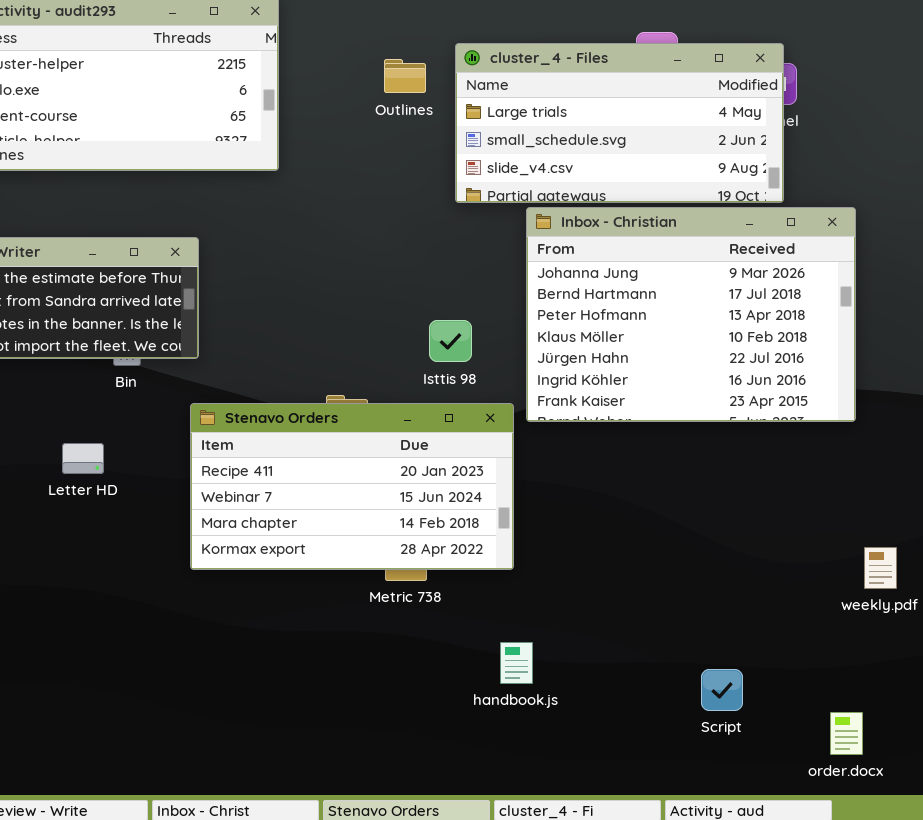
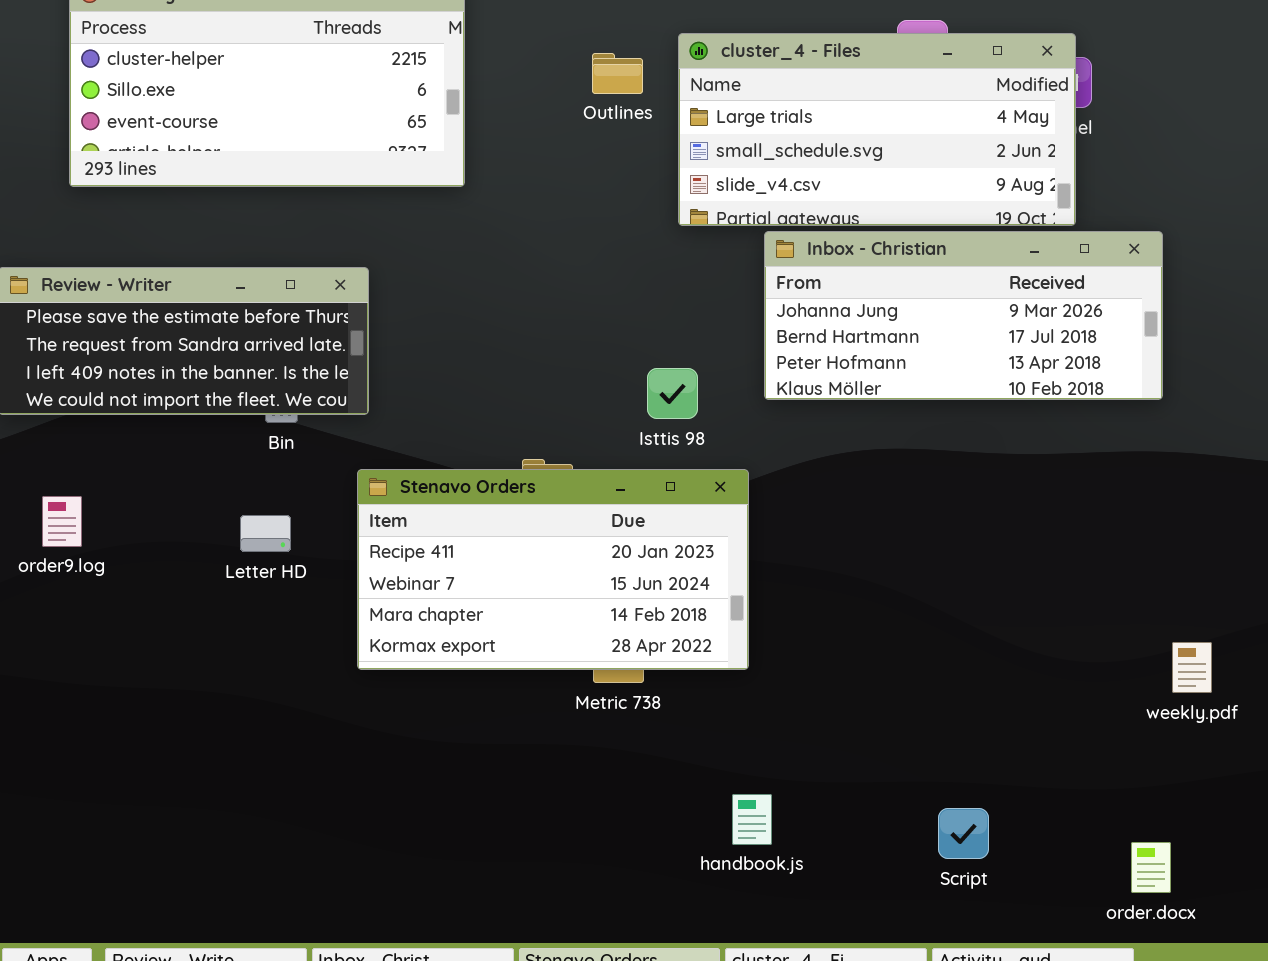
Inbox - Christian: [526,207,856,422] -> [764,231,1163,400], resized
Letter HD: [62,443,104,474] -> [240,515,291,552], moved
handbook.js: [500,642,533,684] -> [732,794,772,845], moved
Script: [701,669,743,711] -> [938,808,989,859], moved

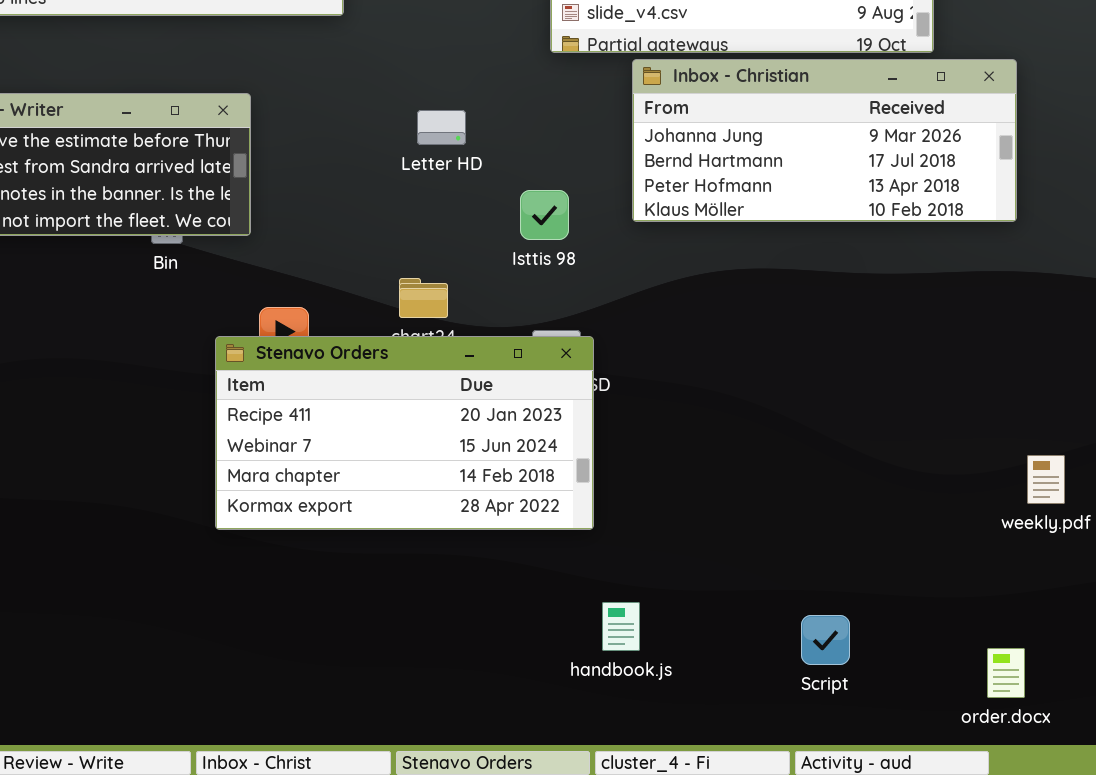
Stenavo Orders: [357,469,749,670] -> [215,336,594,530], moved
Letter HD: [240,515,291,552] -> [417,110,466,145], moved

